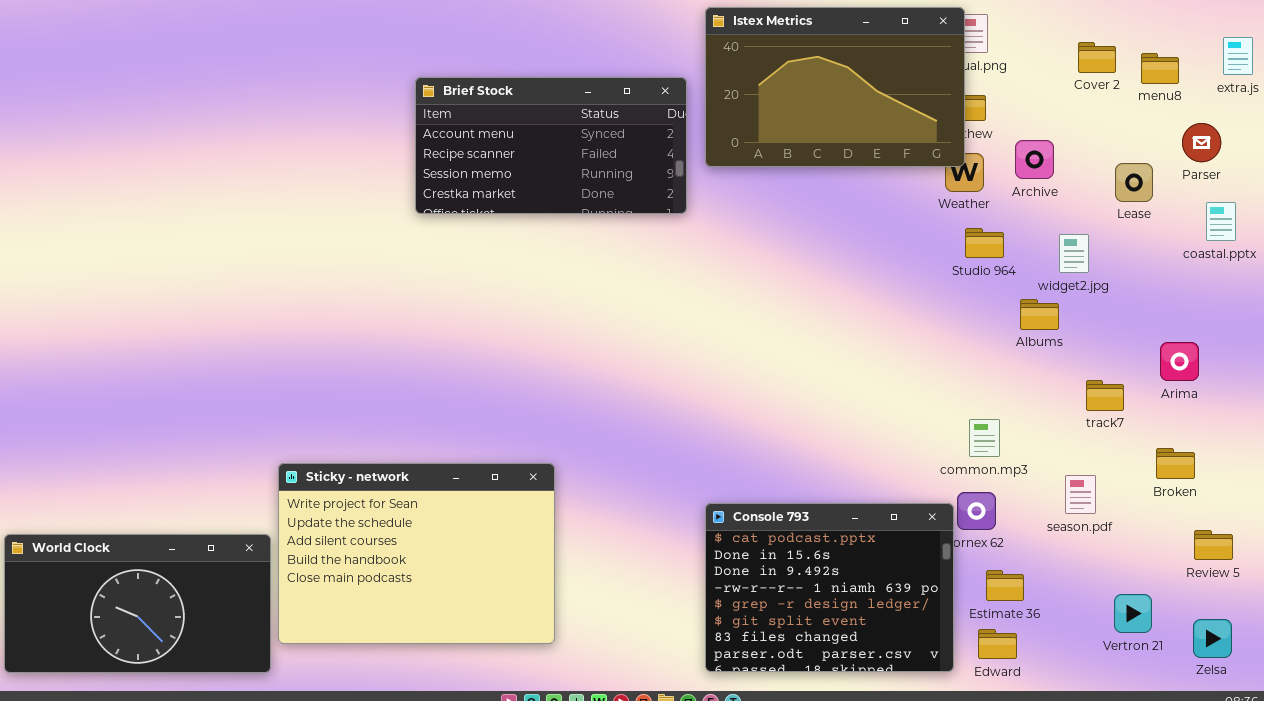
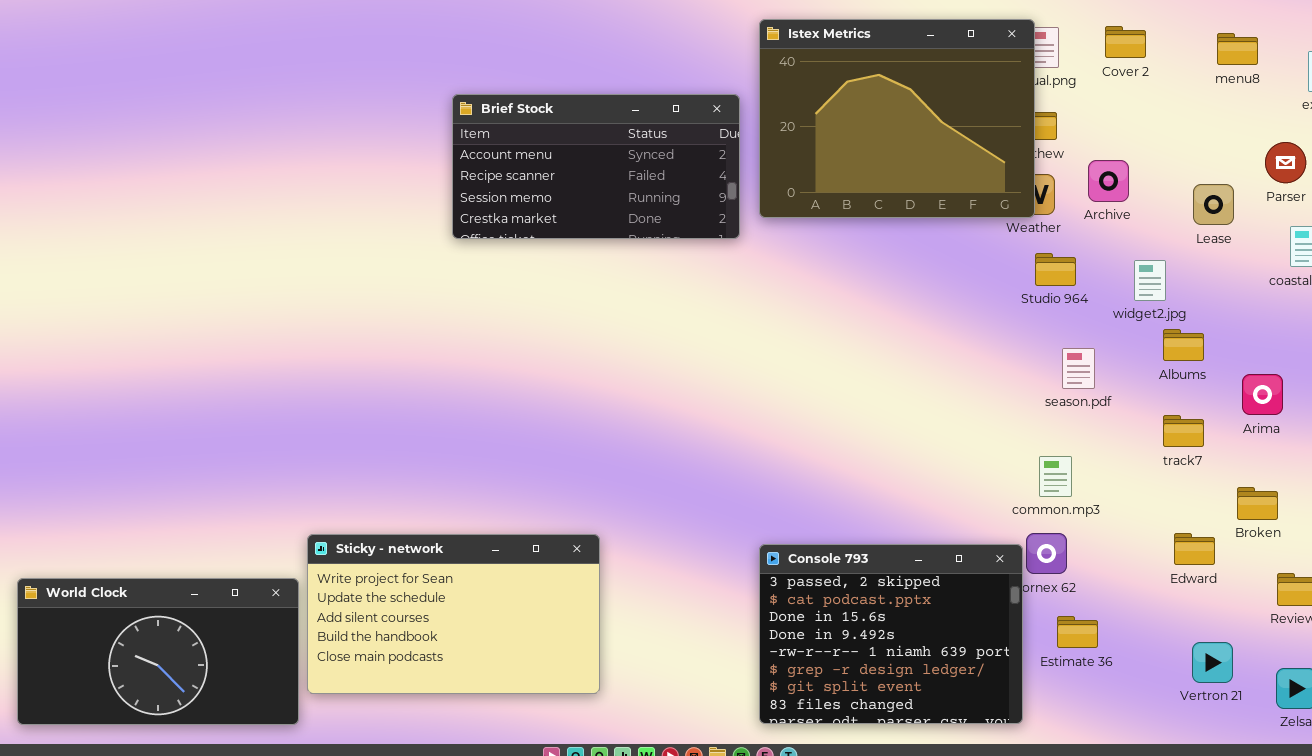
Istex Metrics: [705,7,965,167] -> [759,19,1035,218], resized
Cover 2: [1078,42,1116,73] -> [1105,26,1146,58], moved
menu8: [1141,53,1179,84] -> [1217,33,1258,65], moved
Albums: [1020,299,1059,330] -> [1163,329,1204,361], moved
Sticky - network: [278,463,555,644] -> [307,534,600,694], resized
season.pdf: [1065,475,1096,514] -> [1062,348,1095,389], moved
Console 793: [705,503,954,672] -> [759,544,1023,724], scrolled up 1 row
Edward: [978,629,1017,659] -> [1174,533,1215,565], moved

